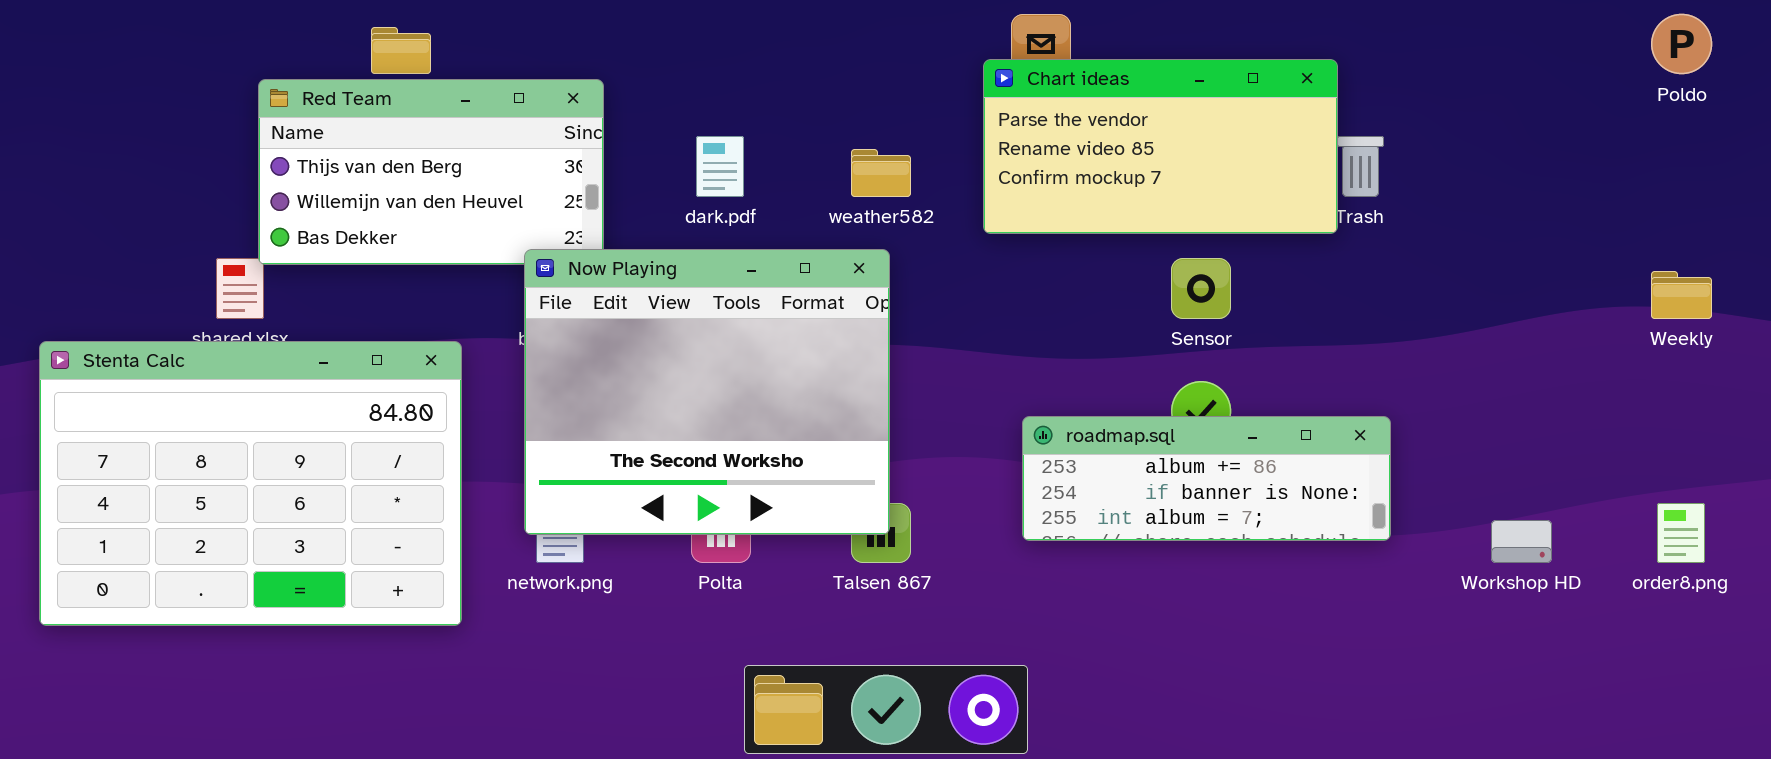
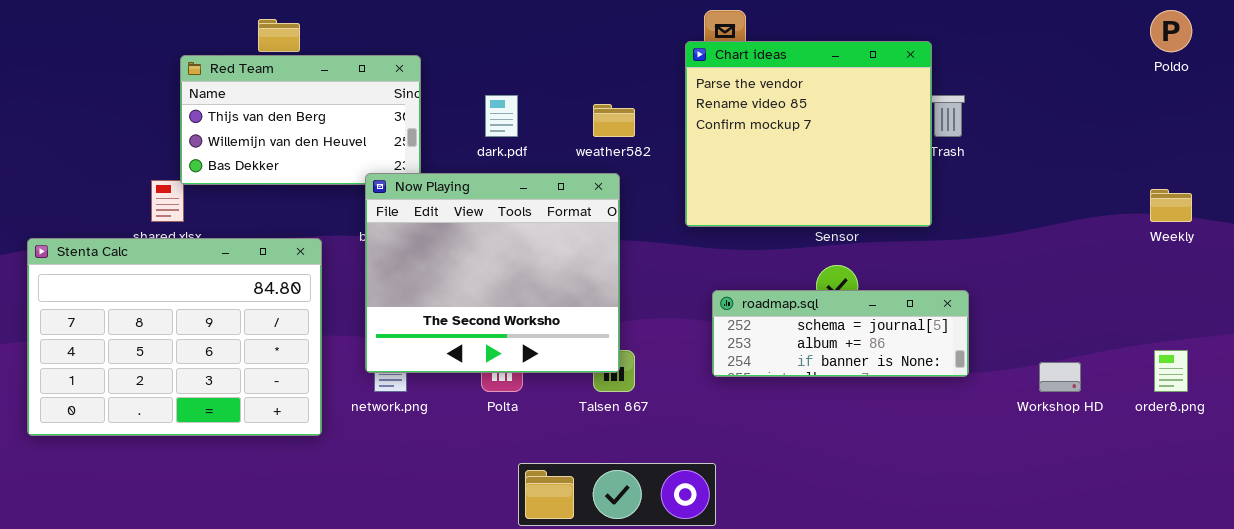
Chart ideas: [983,59,1338,234] -> [685,41,932,227], resized
roadmap.sql: [1022,416,1391,541] -> [712,290,969,377], scrolled up 1 row

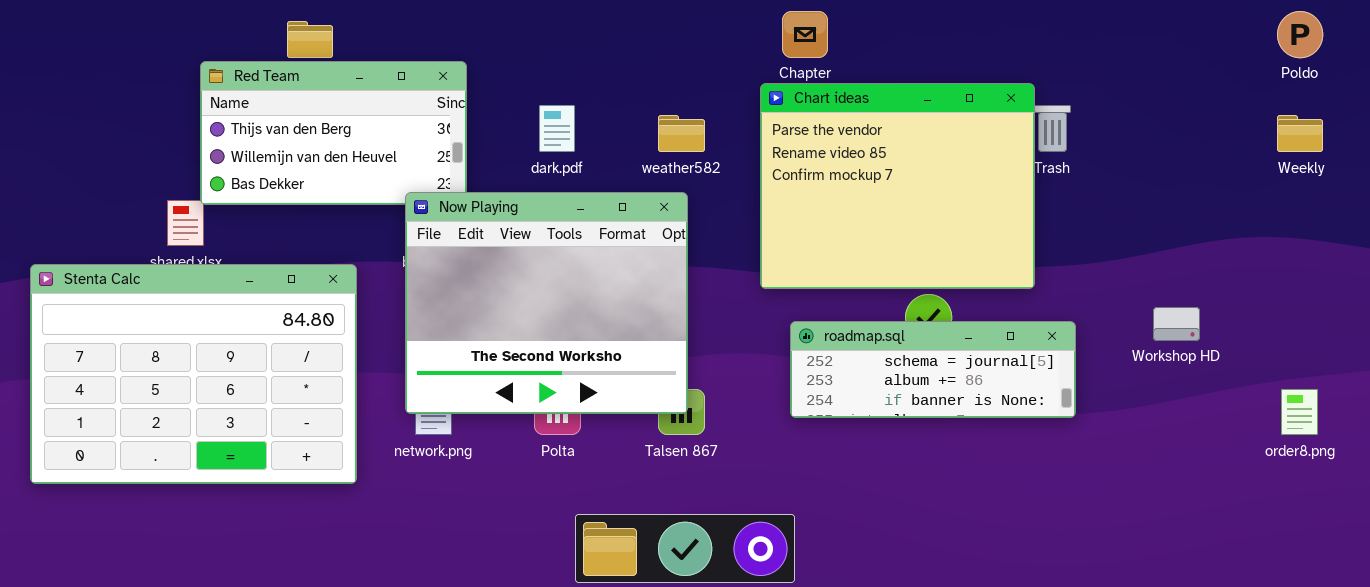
Chart ideas: [685,41,932,227] -> [760,83,1035,289], moved
Weekly: [1150,189,1192,222] -> [1277,115,1323,152], moved
Workshop HD: [1039,362,1081,392] -> [1153,307,1200,341], moved

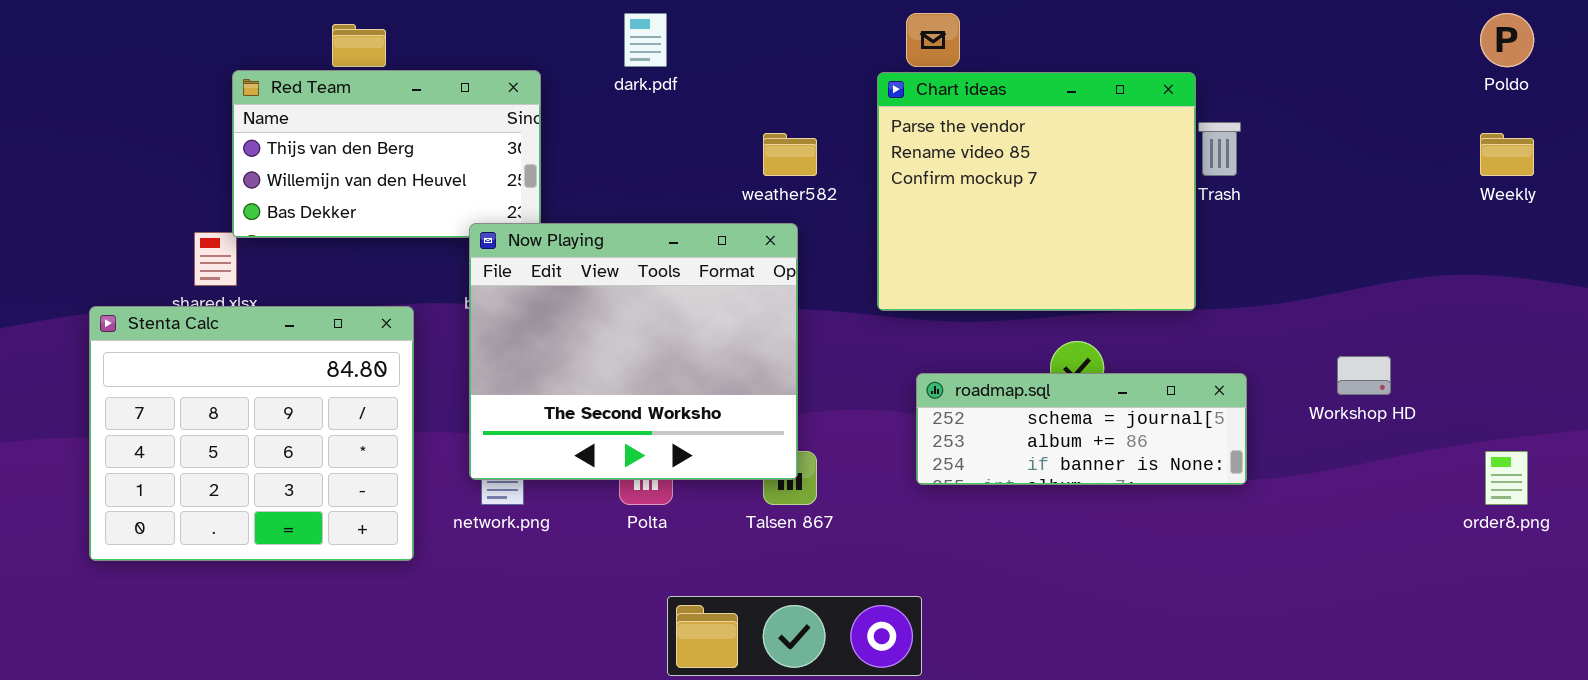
Chart ideas: [760,83,1035,289] -> [877,72,1196,311], moved
dark.pdf: [539,105,575,152] -> [624,13,667,67], moved
Stenta Calc: [30,264,357,484] -> [89,306,414,561], resized

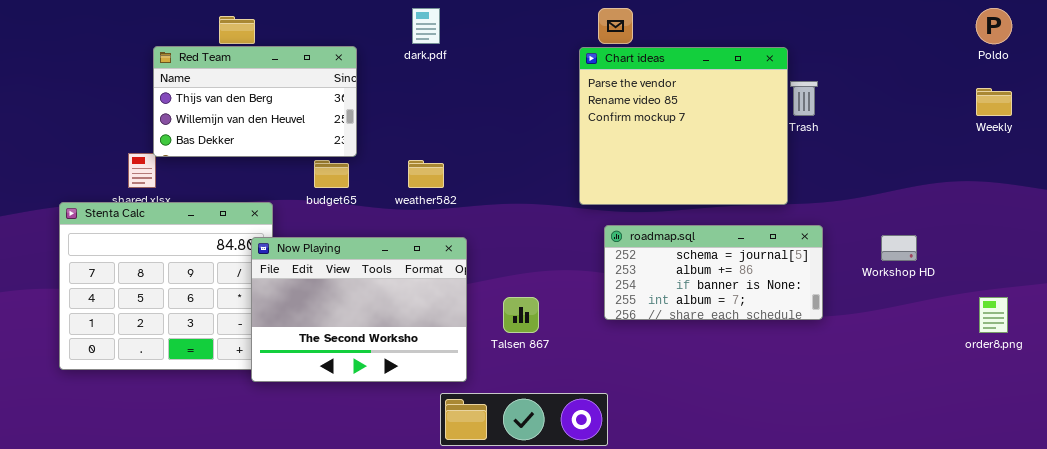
weather582: [763,133,817,176] -> [408,160,444,188], moved
Now Playing: [469,223,798,480] -> [251,237,467,382], moved, resized
roadmap.sql: [916,373,1247,485] -> [604,225,823,320], resized

